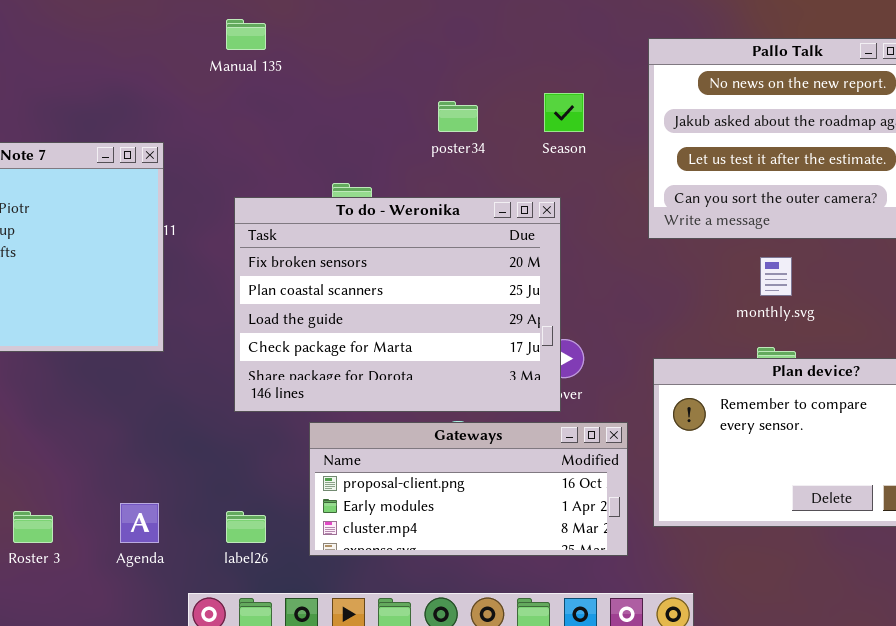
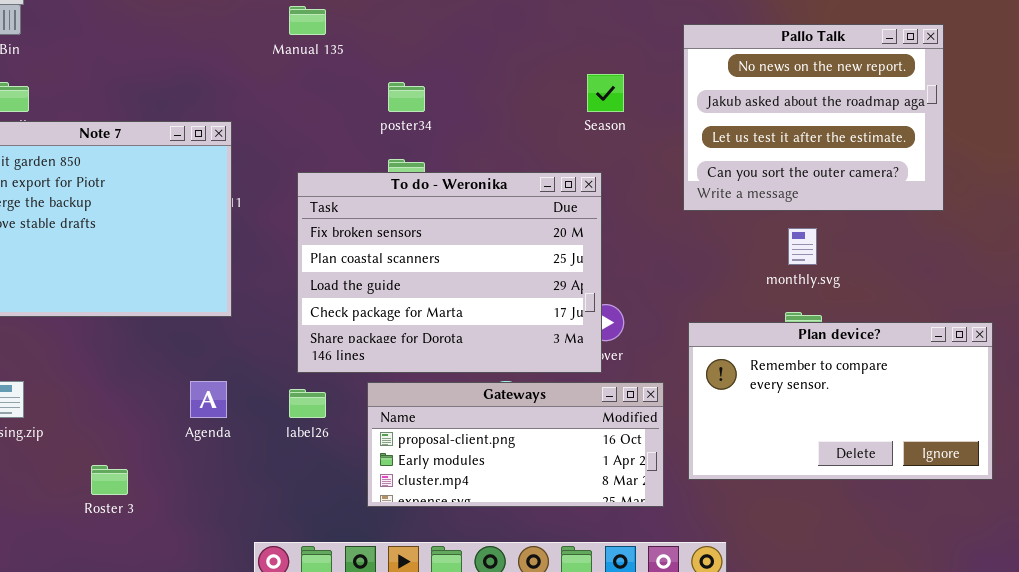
poster34: [438,101,478,132] -> [388,82,425,112], moved
Agenda: [120,503,159,543] -> [190,381,227,418], moved
label26: [226,511,266,543] -> [289,389,326,418], moved

